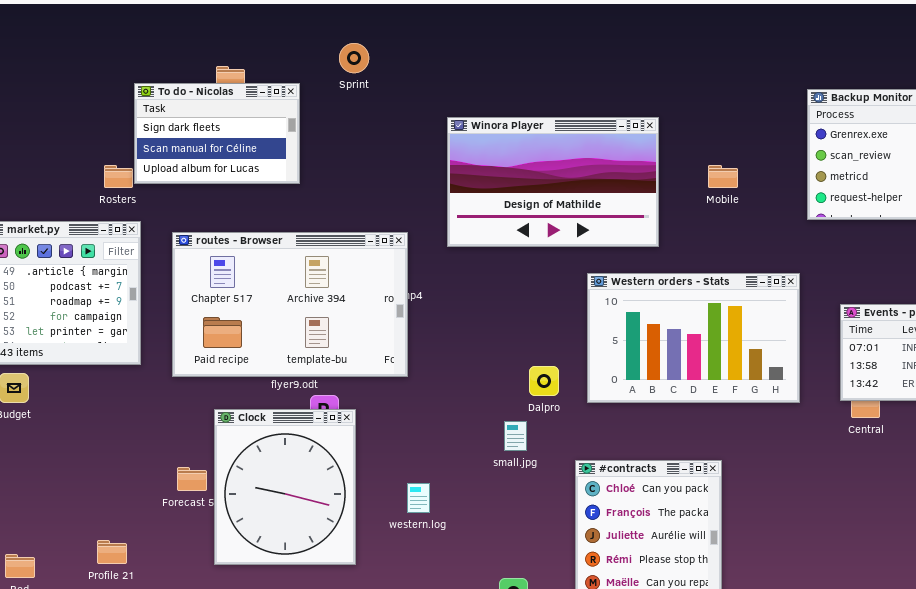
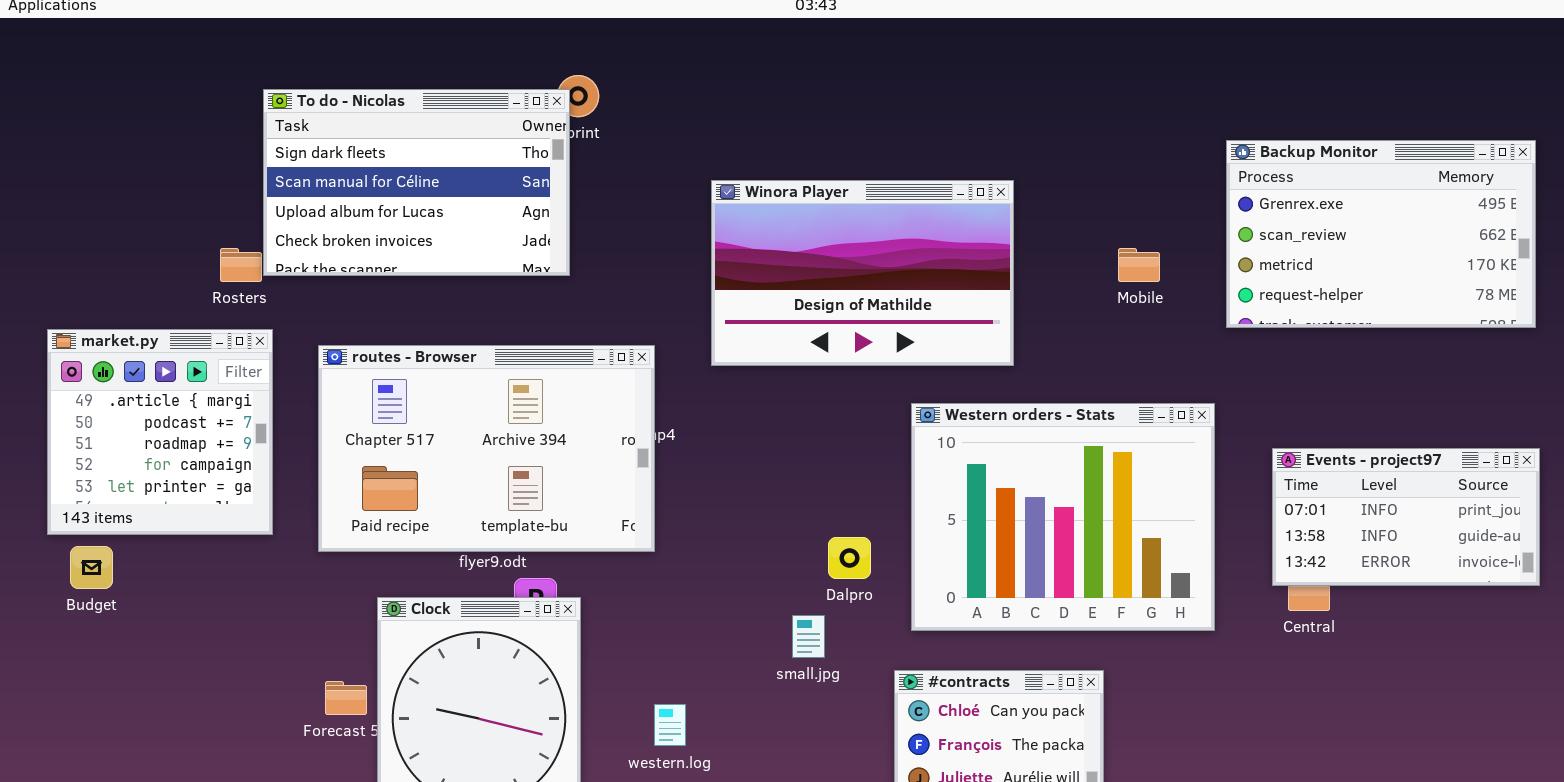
To do - Nicolas: [134,83,300,184] -> [263,89,570,276], resized
Mobile: [708,165,738,188] -> [1118,248,1160,282], moved
Western orders - Stats: [587,273,800,403] -> [911,403,1215,631], resized

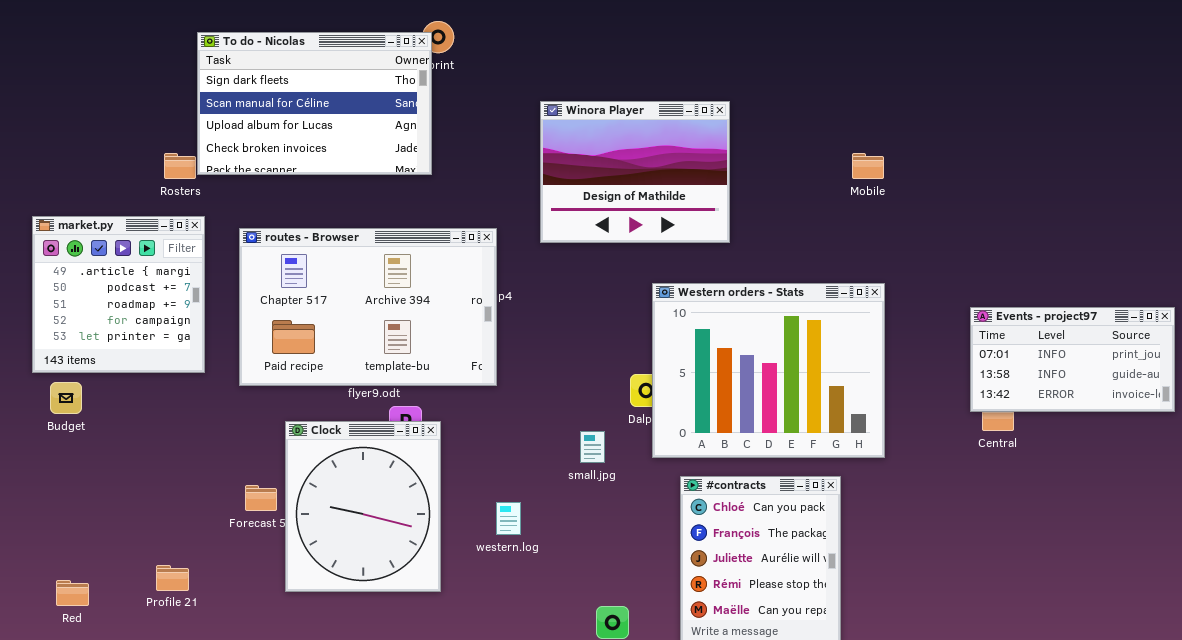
Backup Monitor: [1226,140,1536,328] -> none, closed
Winora Player: [711,180,1014,366] -> [540,101,730,243], resized
Western orders - Stats: [911,403,1215,631] -> [652,283,885,458], moved
small.jpg: [792,615,825,658] -> [580,431,605,463], moved

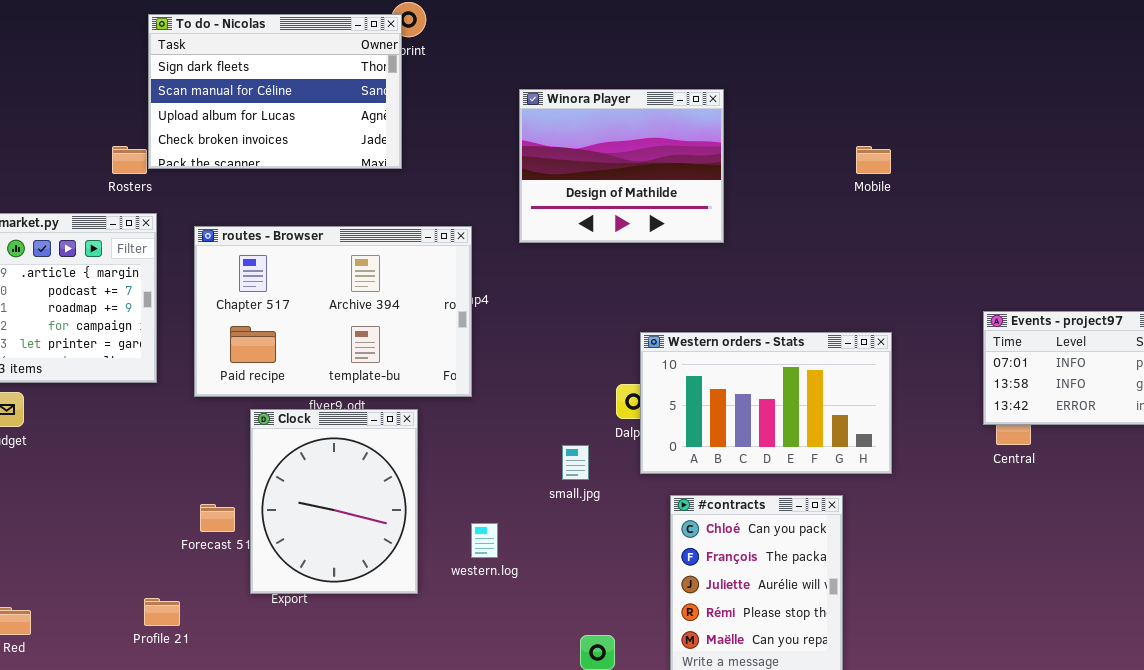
Western orders - Stats: [652,283,885,458] -> [640,332,892,474], resized
Clock: [285,421,441,592] -> [250,409,418,594], moved
Profile 21: [156,565,189,591] -> [144,598,180,626], moved

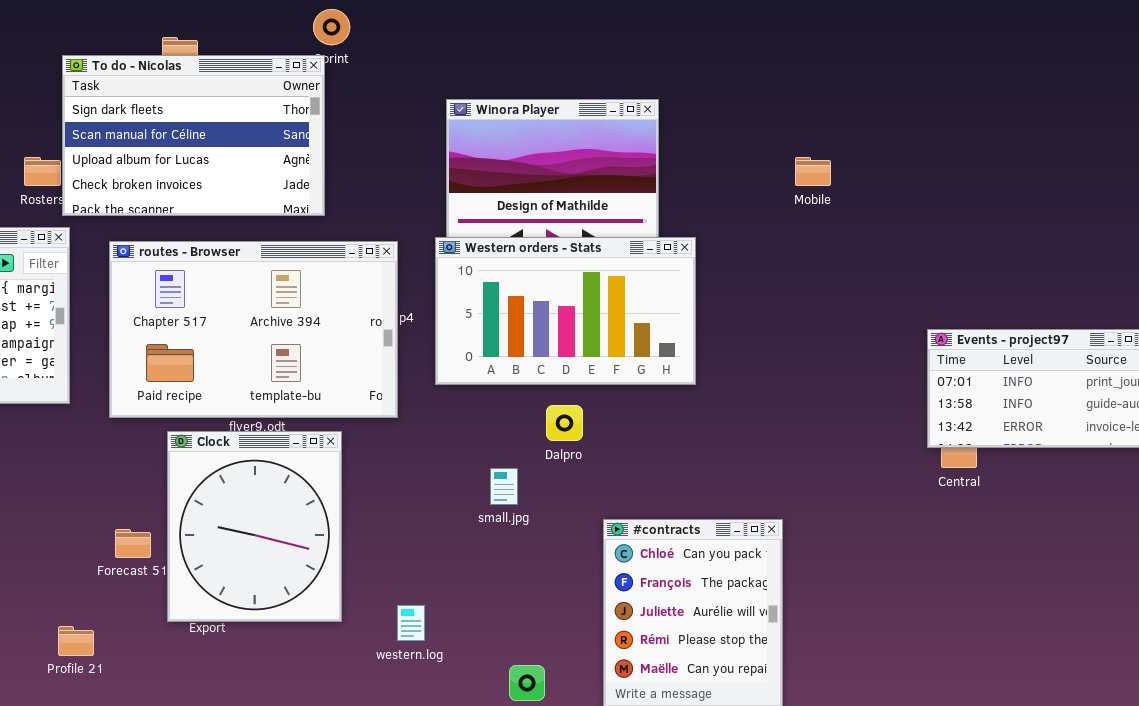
To do - Nicolas: [148,14,402,169] -> [62,55,325,216], moved
Western orders - Stats: [640,332,892,474] -> [435,237,696,385], moved
western.log: [471,523,498,558] -> [397,605,425,641], moved

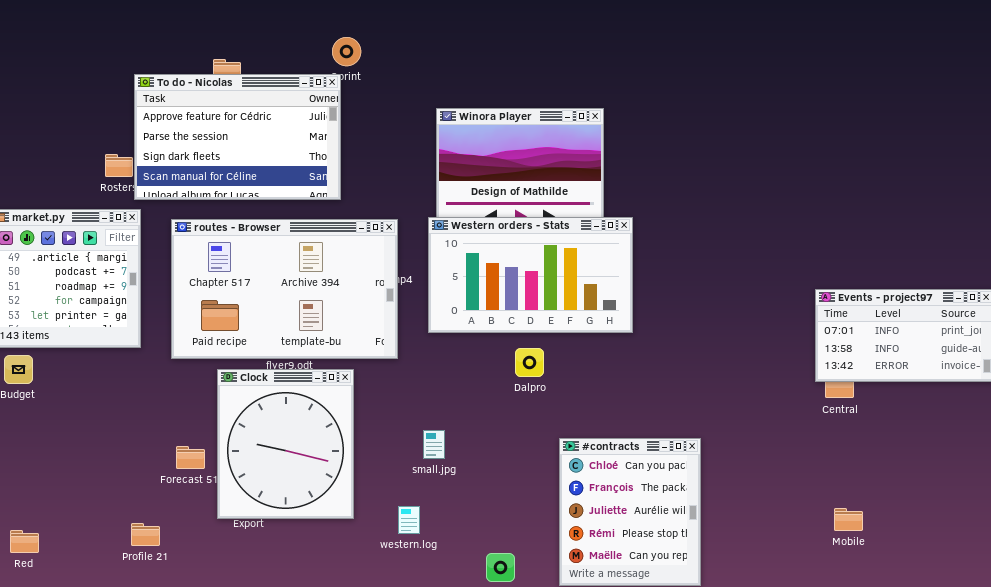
To do - Nicolas: [62,55,325,216] -> [134,74,341,200], scrolled up 2 rows
Mobile: [795,157,831,186] -> [834,508,863,531], moved
small.jpg: [490,468,518,505] -> [423,430,445,459], moved

